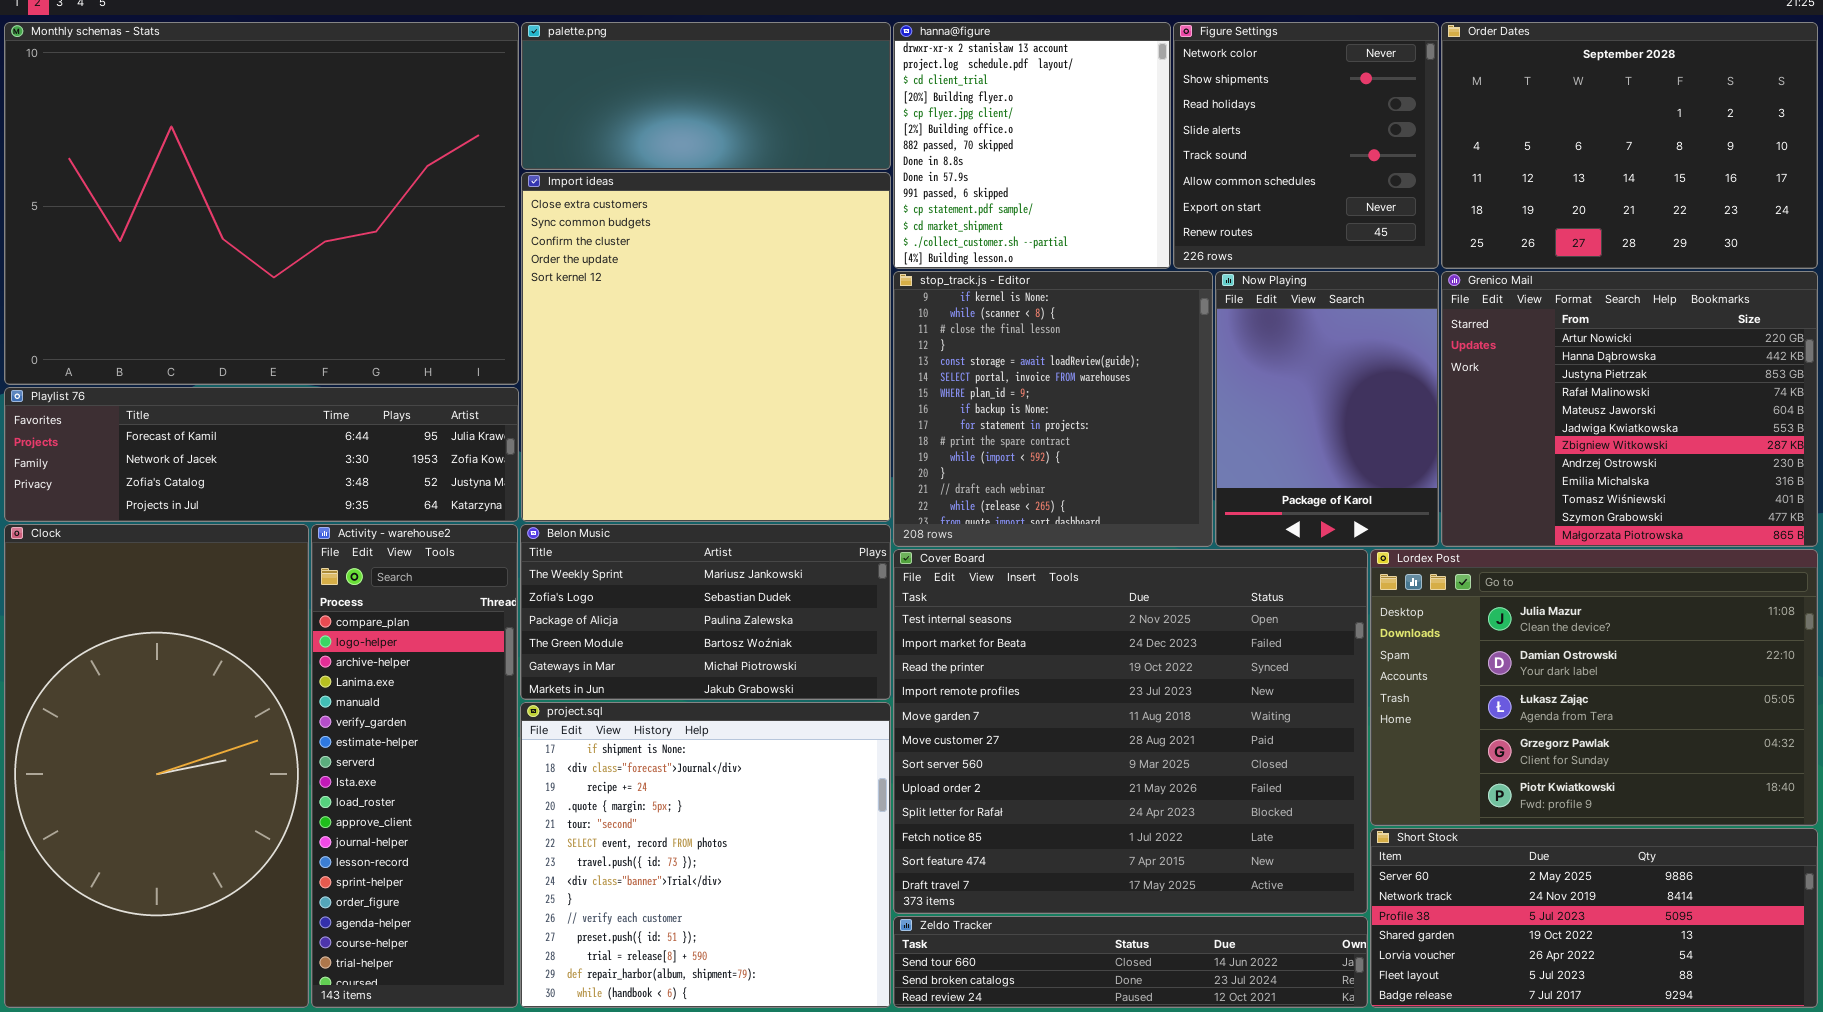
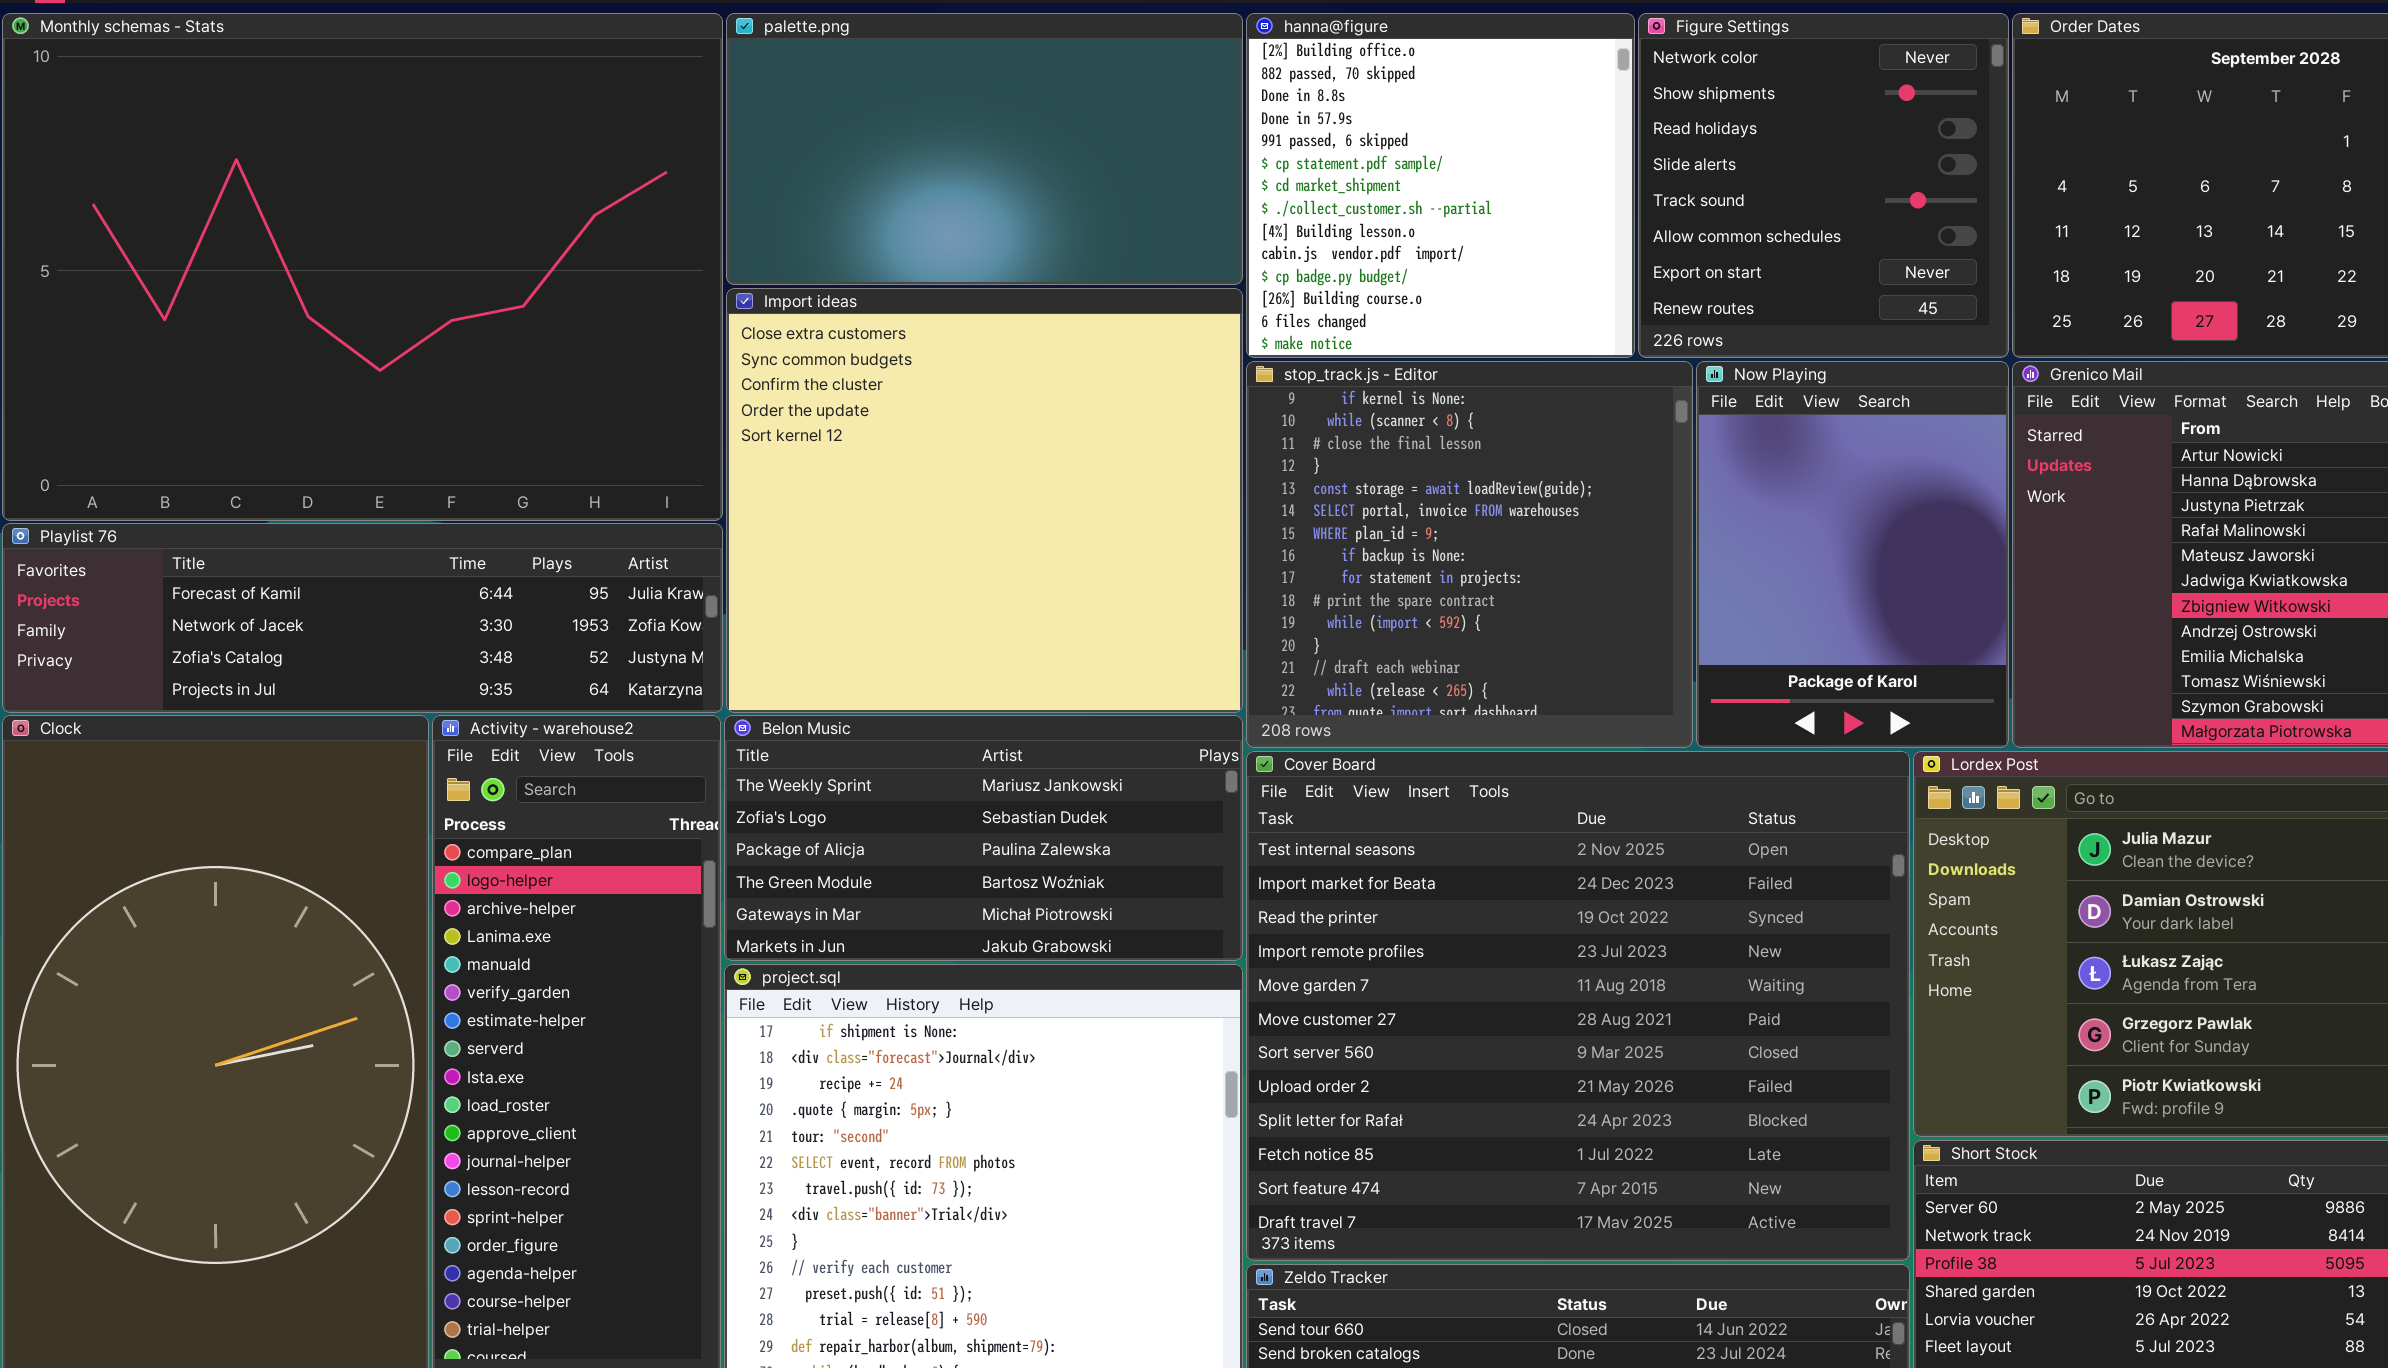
palette.png: [521,22,891,170] -> [726,13,1243,285], resized
hanna@figure: [893,22,1171,269] -> [1246,13,1635,358], scrolled down 5 rows
Import ideas: [521,172,891,522] -> [726,288,1243,713], resized

